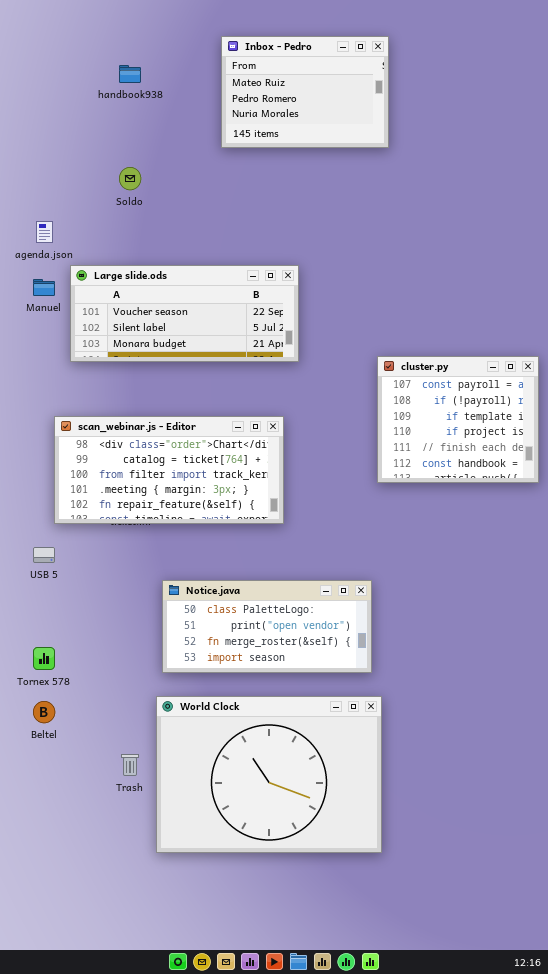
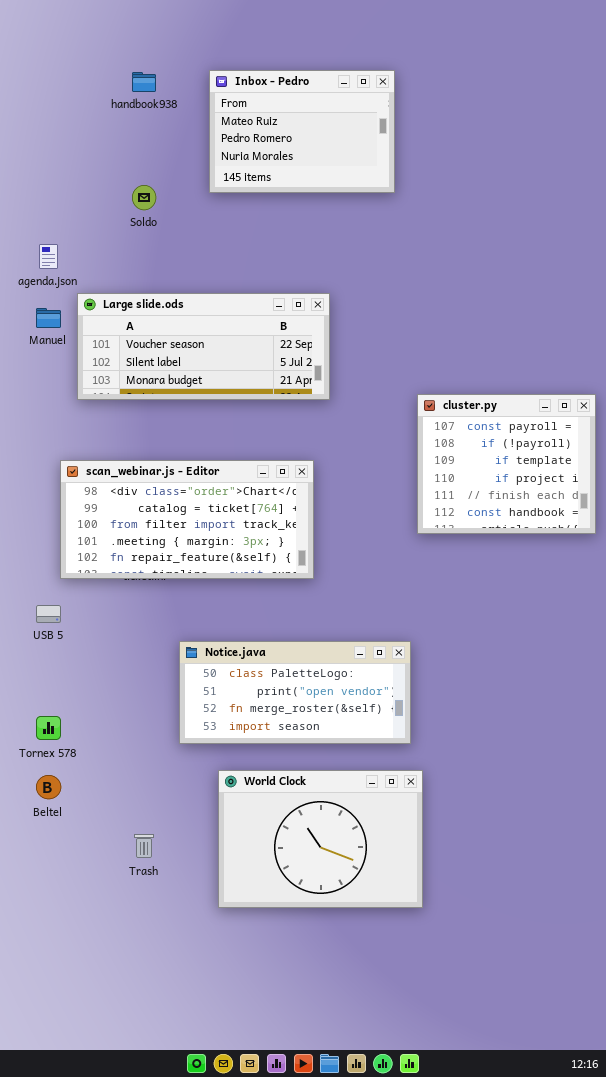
Inbox - Pedro: [221,36,389,148] -> [209,70,395,193], moved
World Clock: [156,696,382,853] -> [218,770,423,908], resized

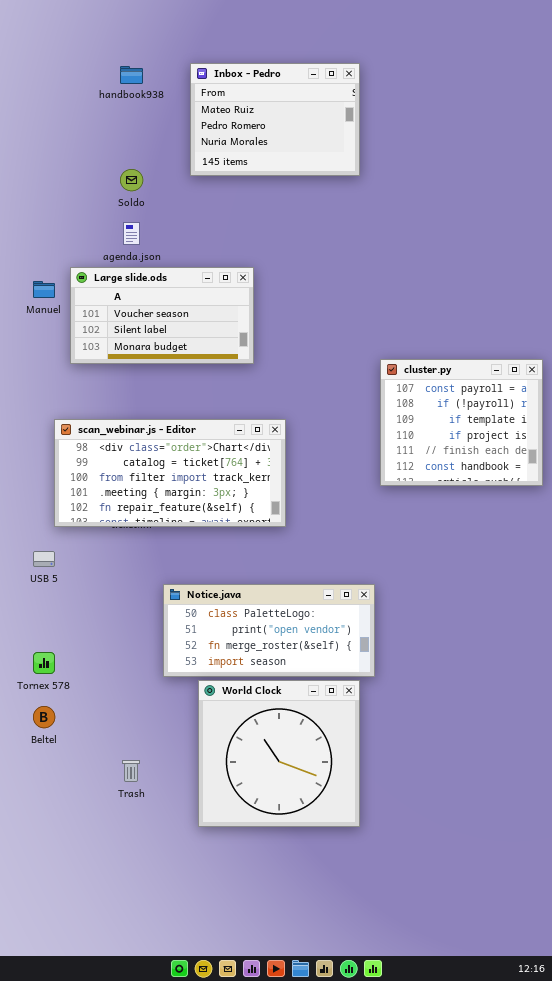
agenda.json: [39,244,58,269] -> [123,222,140,245], moved
Large slide.ods: [77,293,330,400] -> [70,267,254,364], resized
World Clock: [218,770,423,908] -> [198,680,360,827], resized

